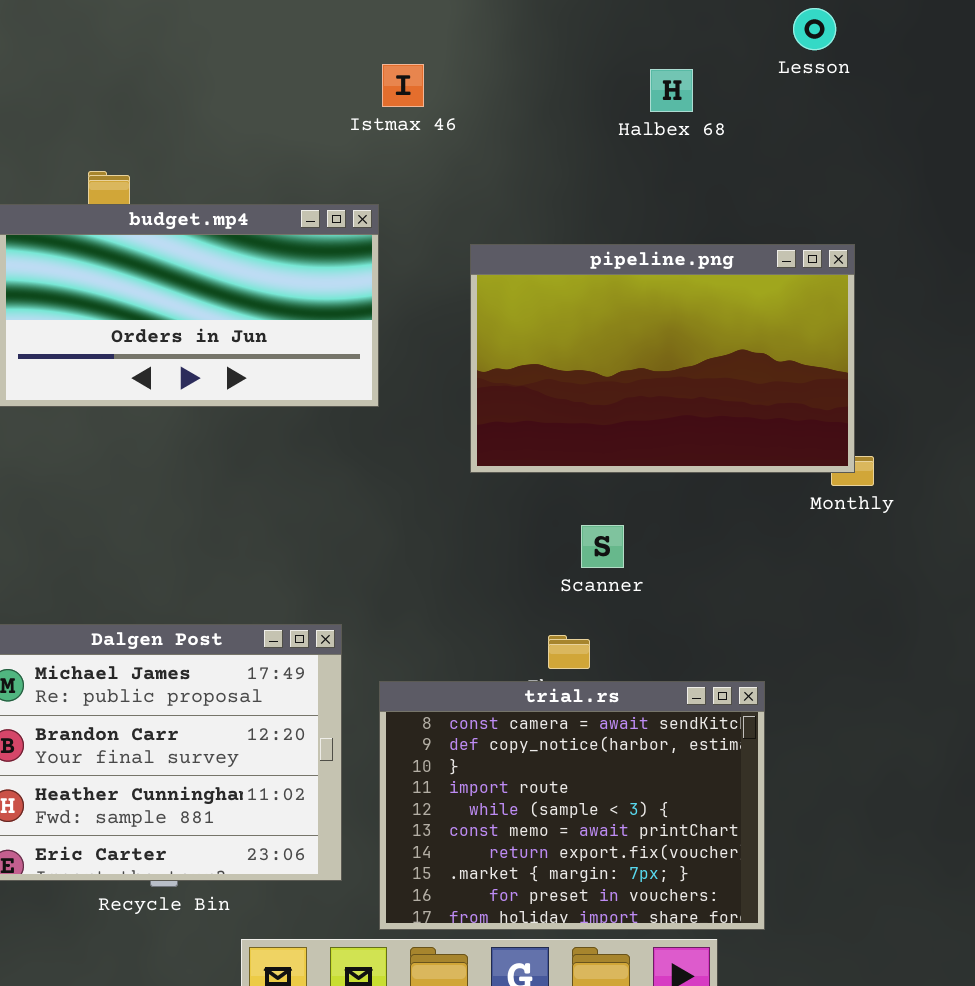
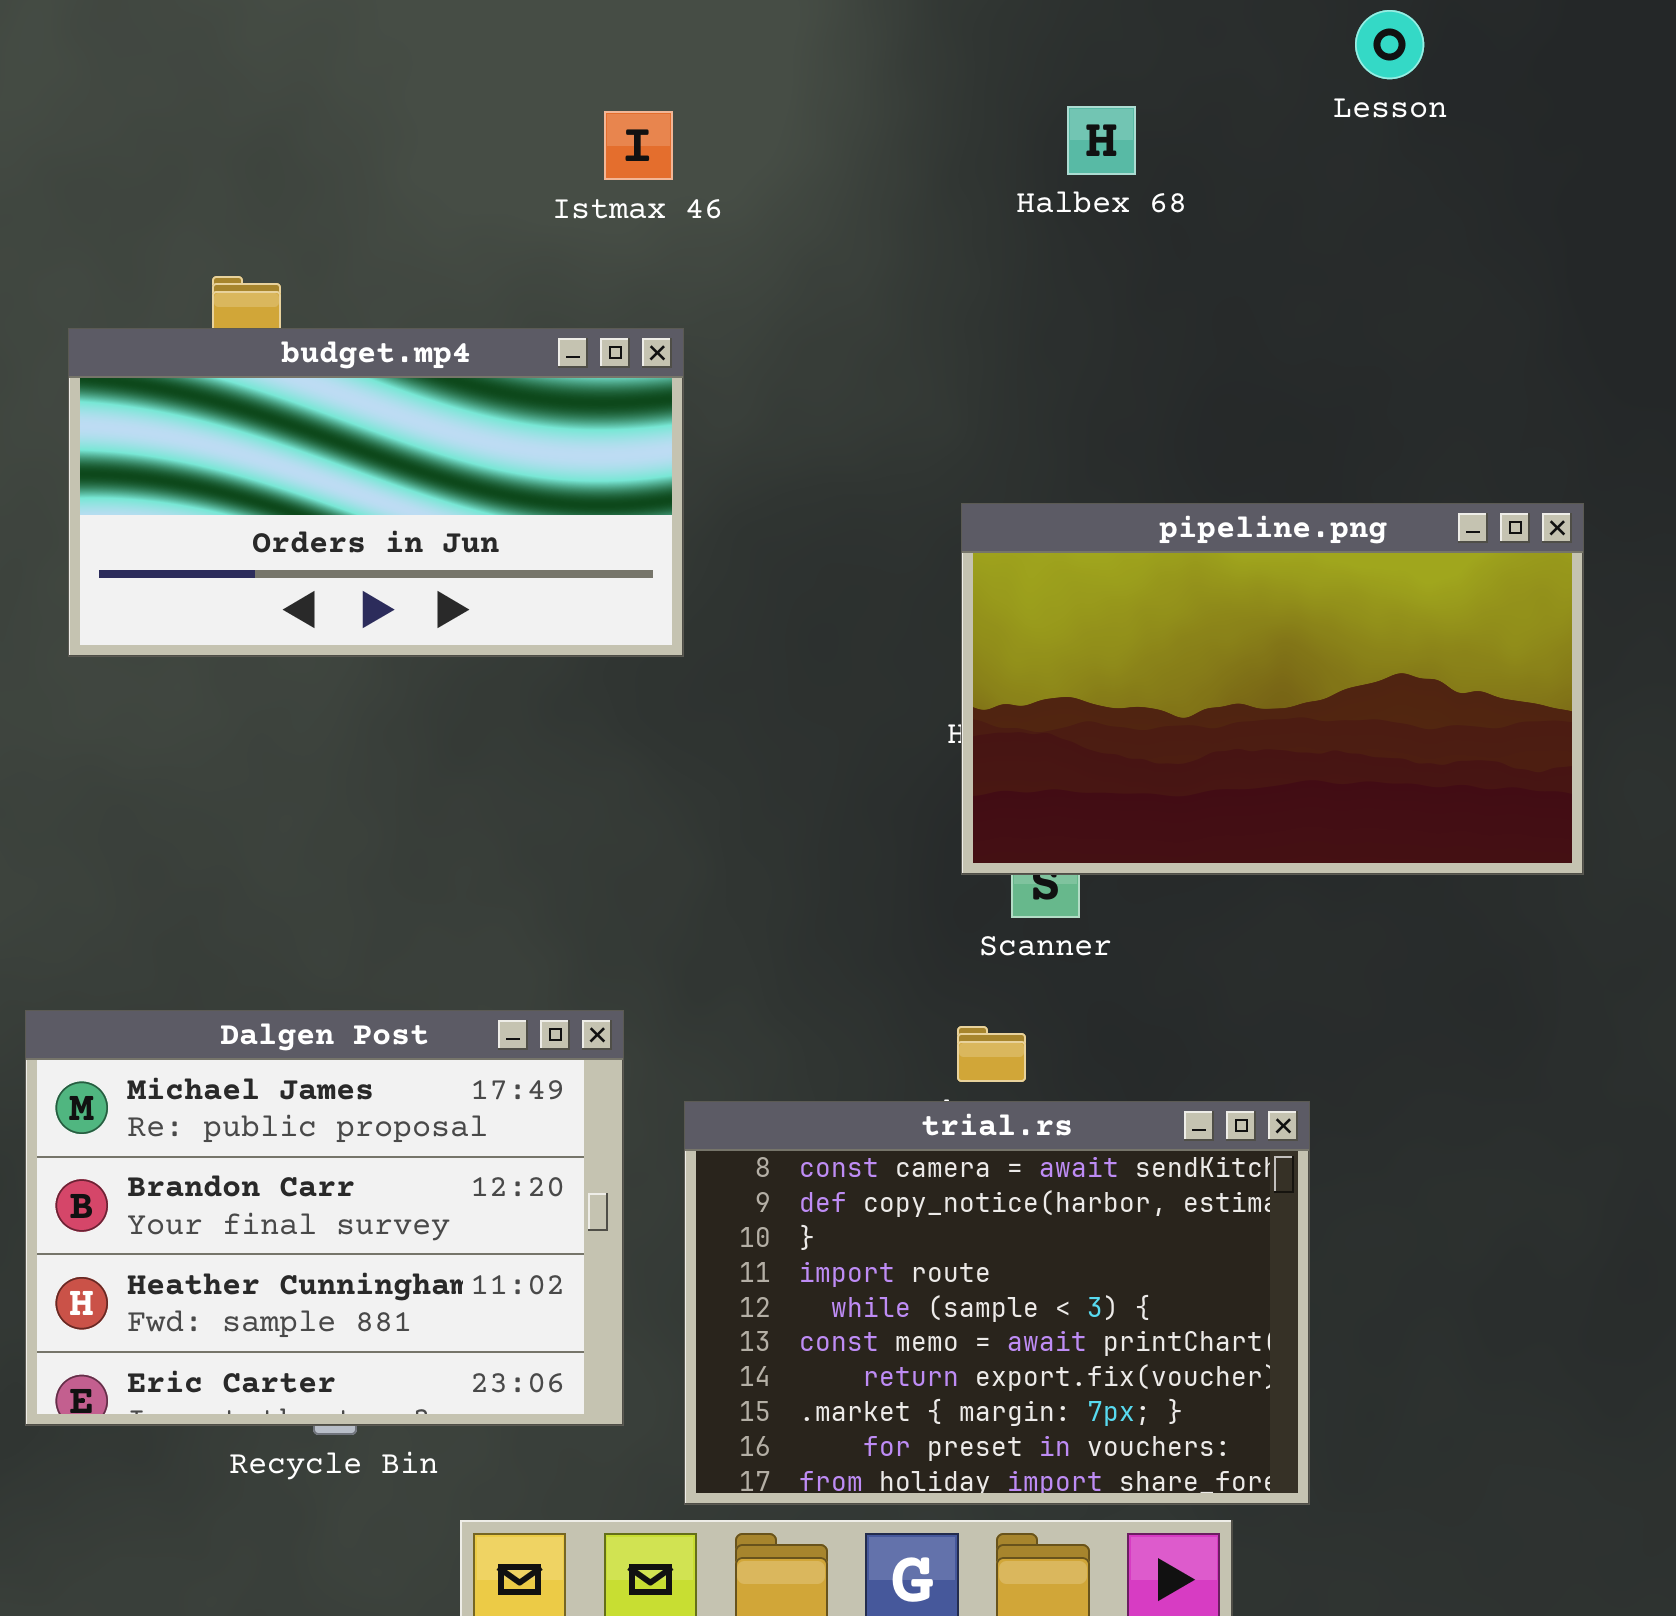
Istmax 46: [382,64,424,107] -> [604,111,673,180], moved
Halbex 68: [650,69,693,112] -> [1067,106,1136,175], moved
pipeline.png: [470,244,855,473] -> [961,503,1584,875], moved

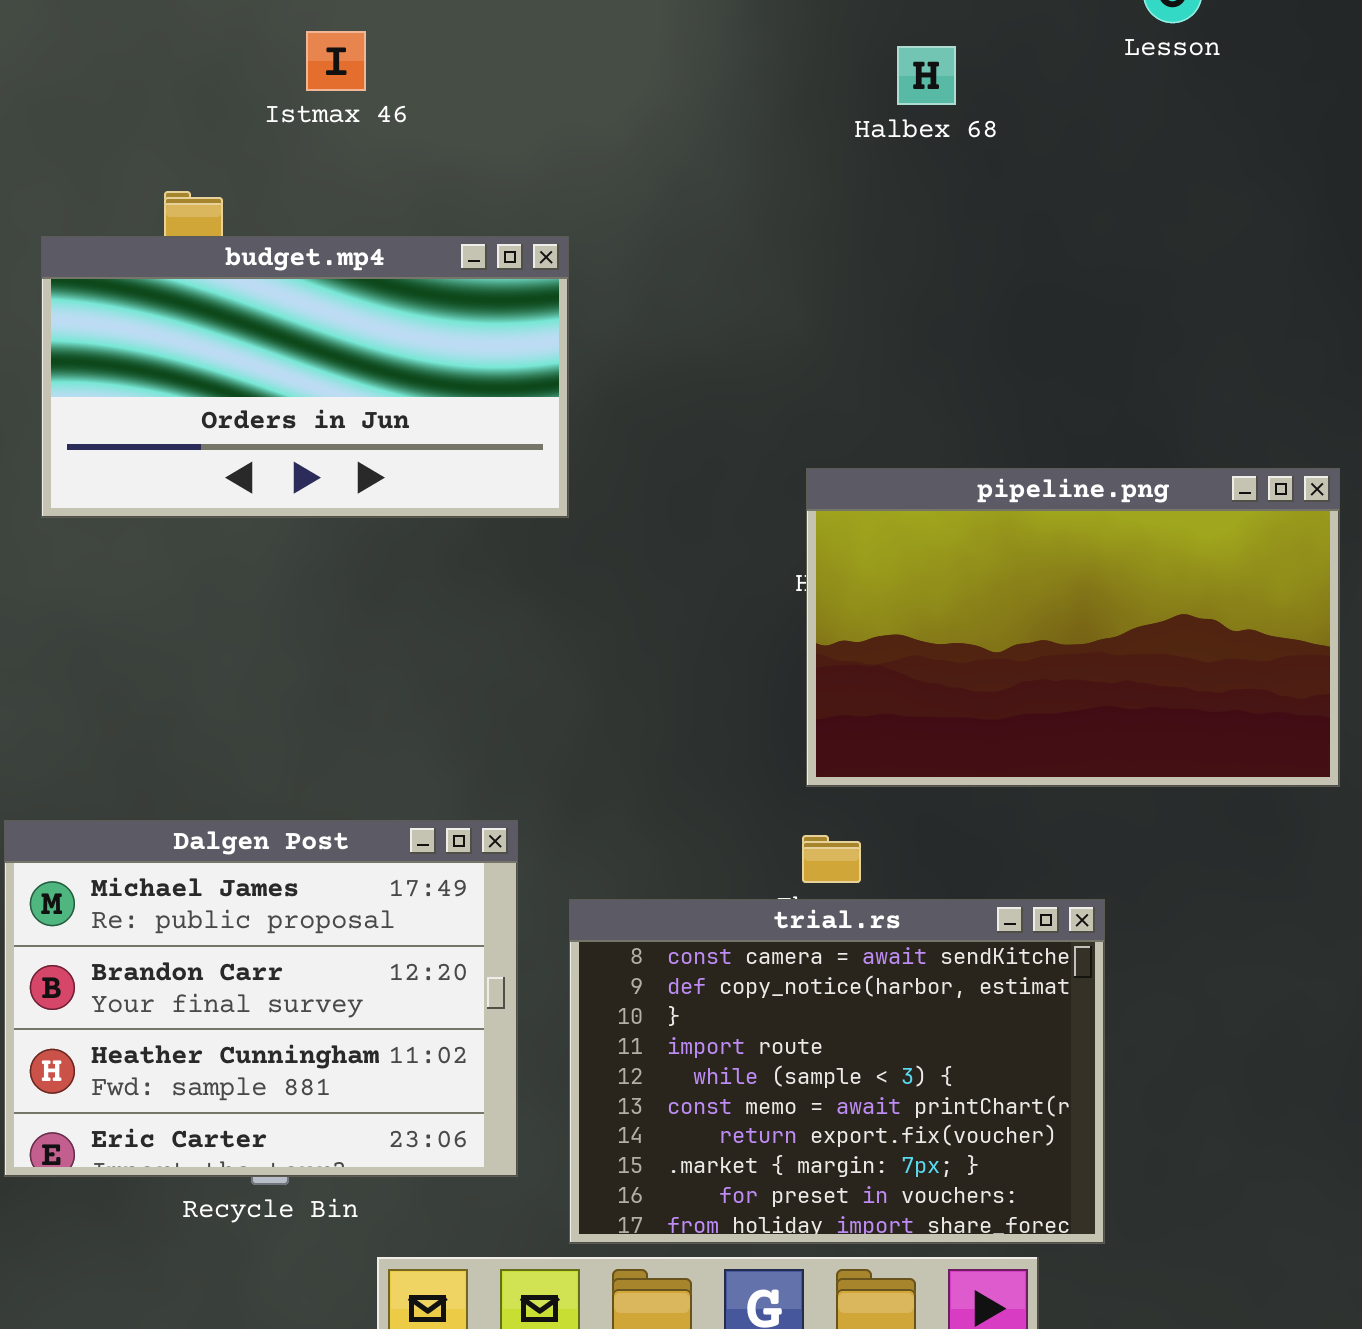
Istmax 46: [604,111,673,180] -> [306,31,366,91], moved
pipeline.png: [961,503,1584,875] -> [806,468,1340,787], moved

